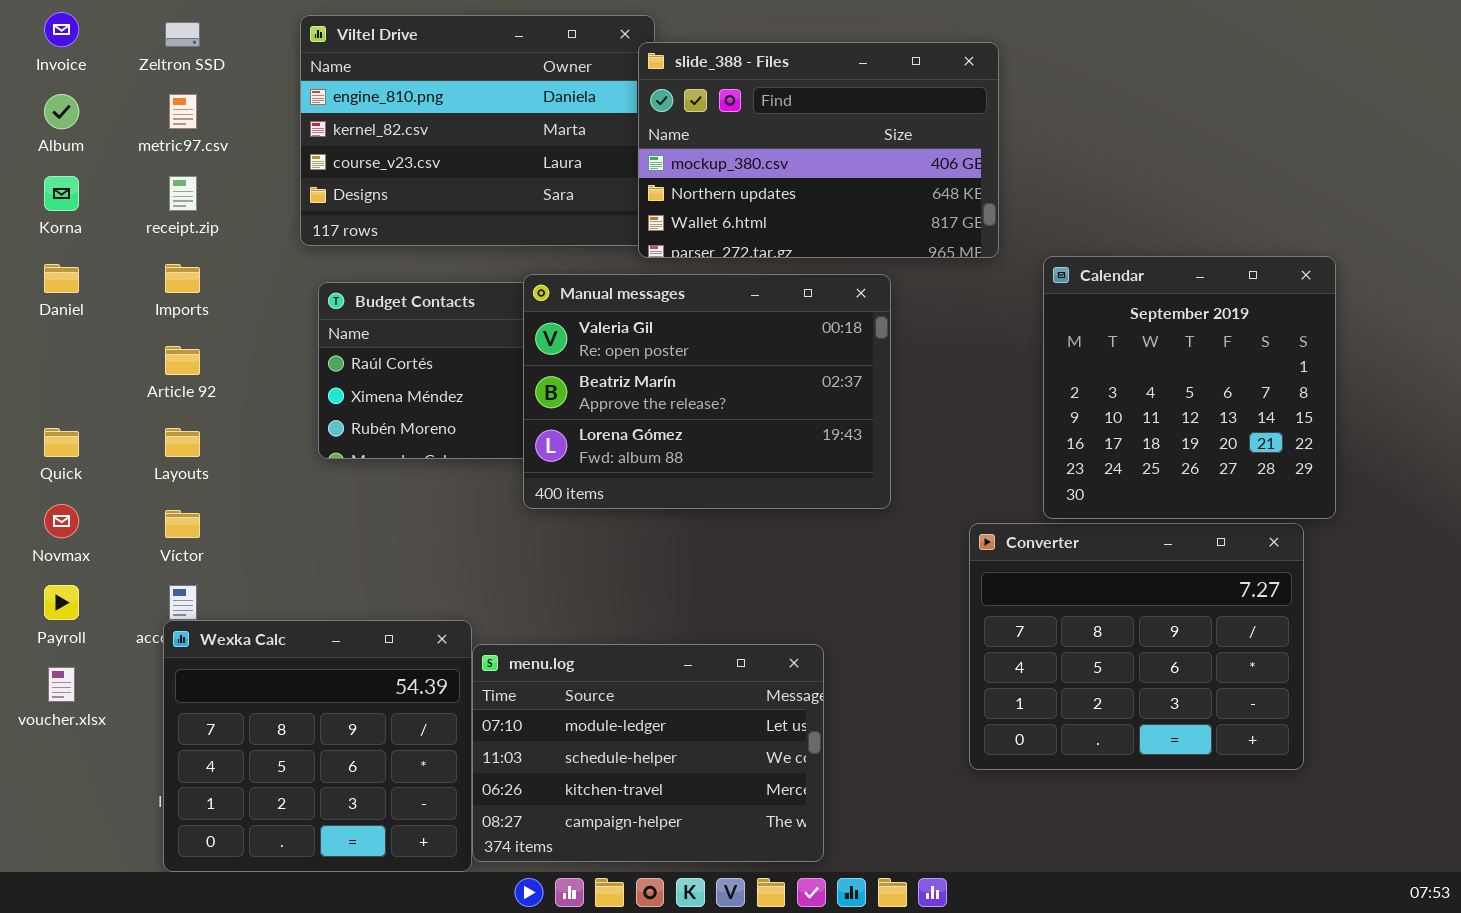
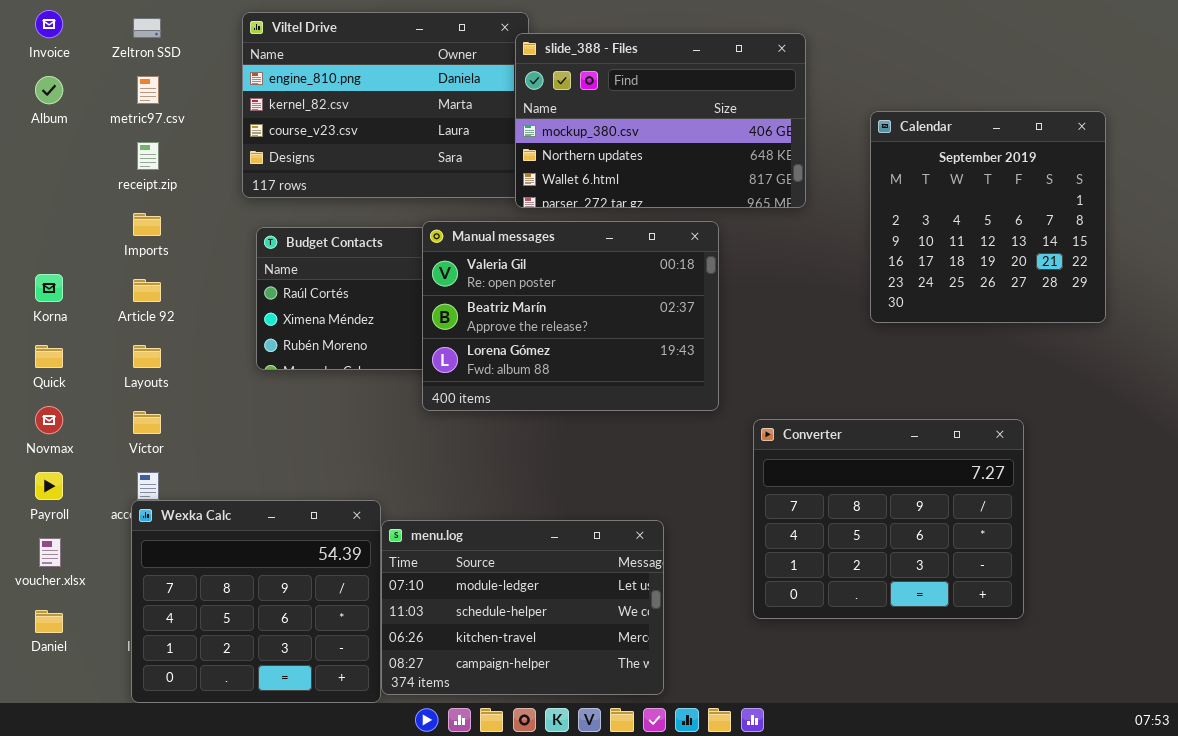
Korna: [44,176,79,211] -> [35,274,63,302], moved
Calendar: [1043,256,1336,519] -> [870,111,1106,323], moved
Daniel: [44,264,79,293] -> [35,610,63,633], moved
Converter: [969,523,1304,770] -> [753,419,1024,619], moved

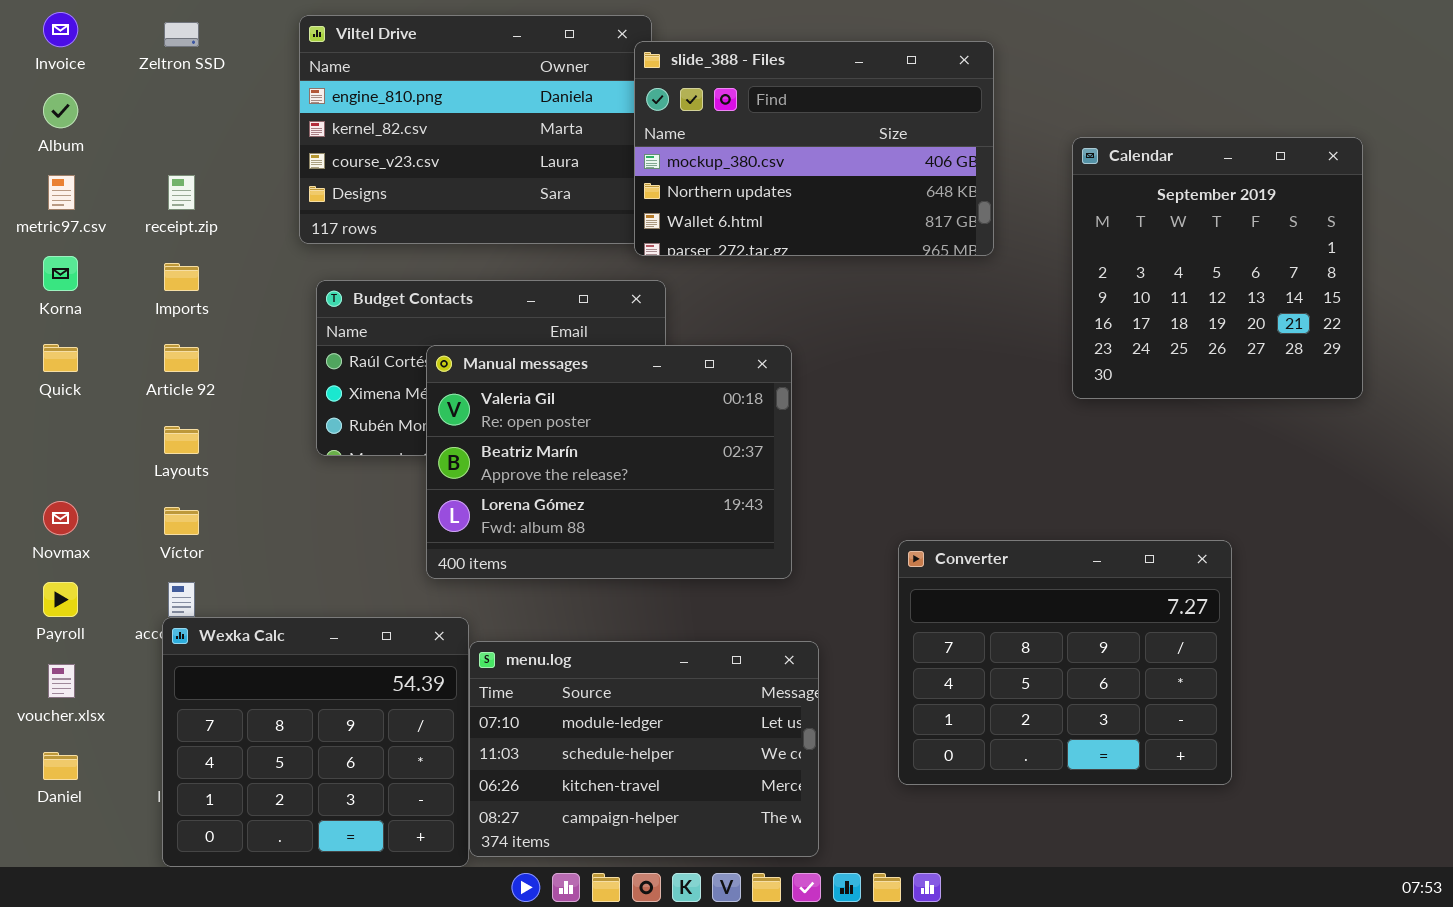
metric97.csv: [137,76,159,104] -> [48,175,75,210], moved
Manual messages: [422,221,719,411] -> [426,345,792,579], moved
Korna: [35,274,63,302] -> [43,256,78,291], moved
Quick: [35,345,63,368] -> [43,344,78,372], moved
Converter: [753,419,1024,619] -> [898,540,1232,785], moved

